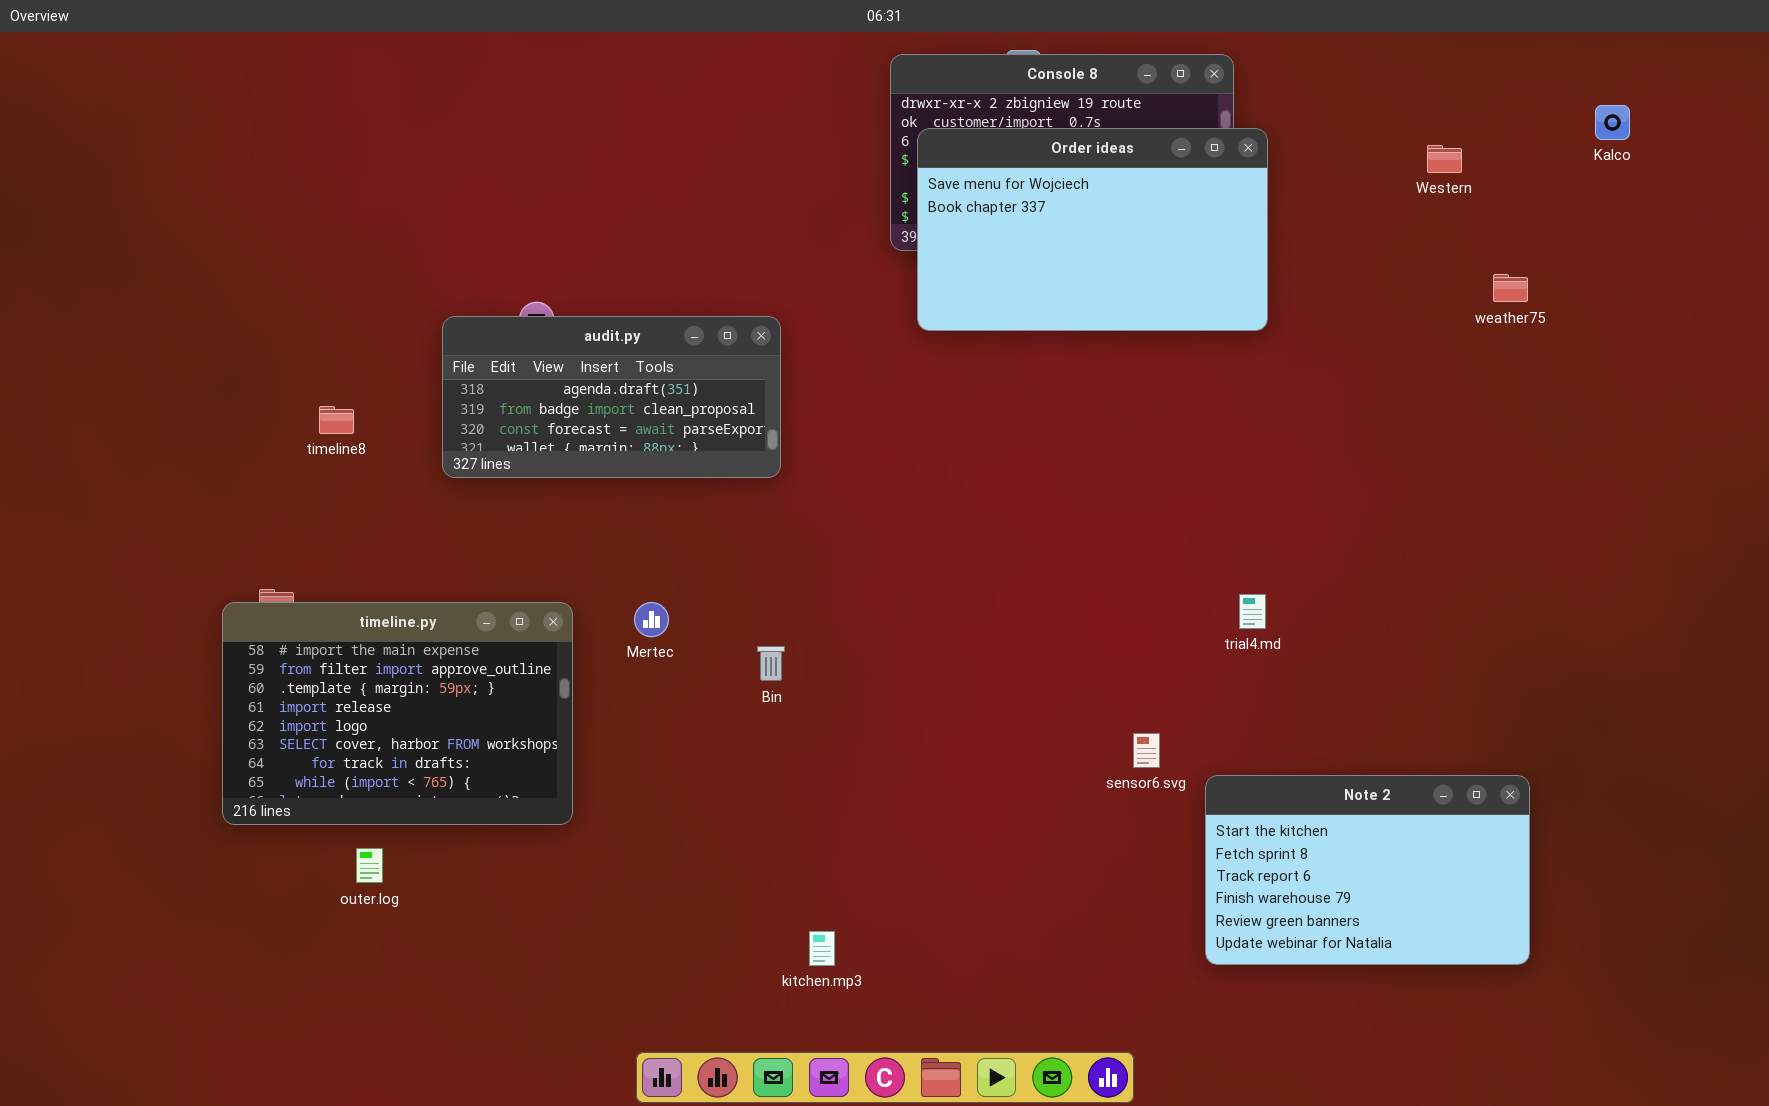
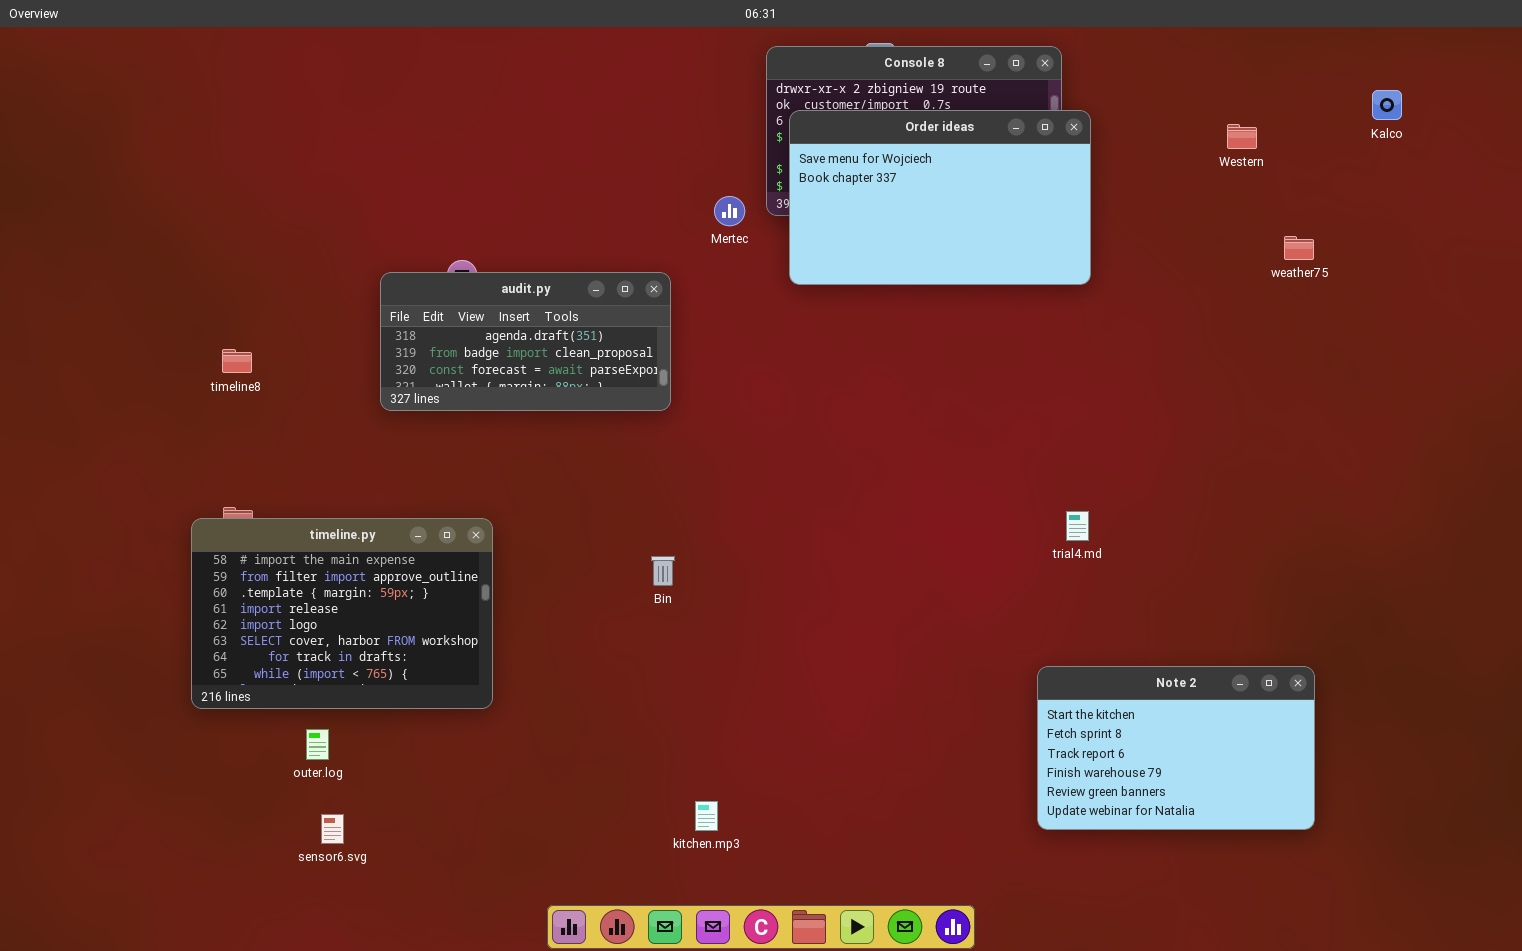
timeline8: [319,406,354,434] -> [222,349,252,373], moved
Mertec: [634,602,669,637] -> [714,196,745,226], moved
sensor6.svg: [1133,733,1160,768] -> [321,814,344,844], moved

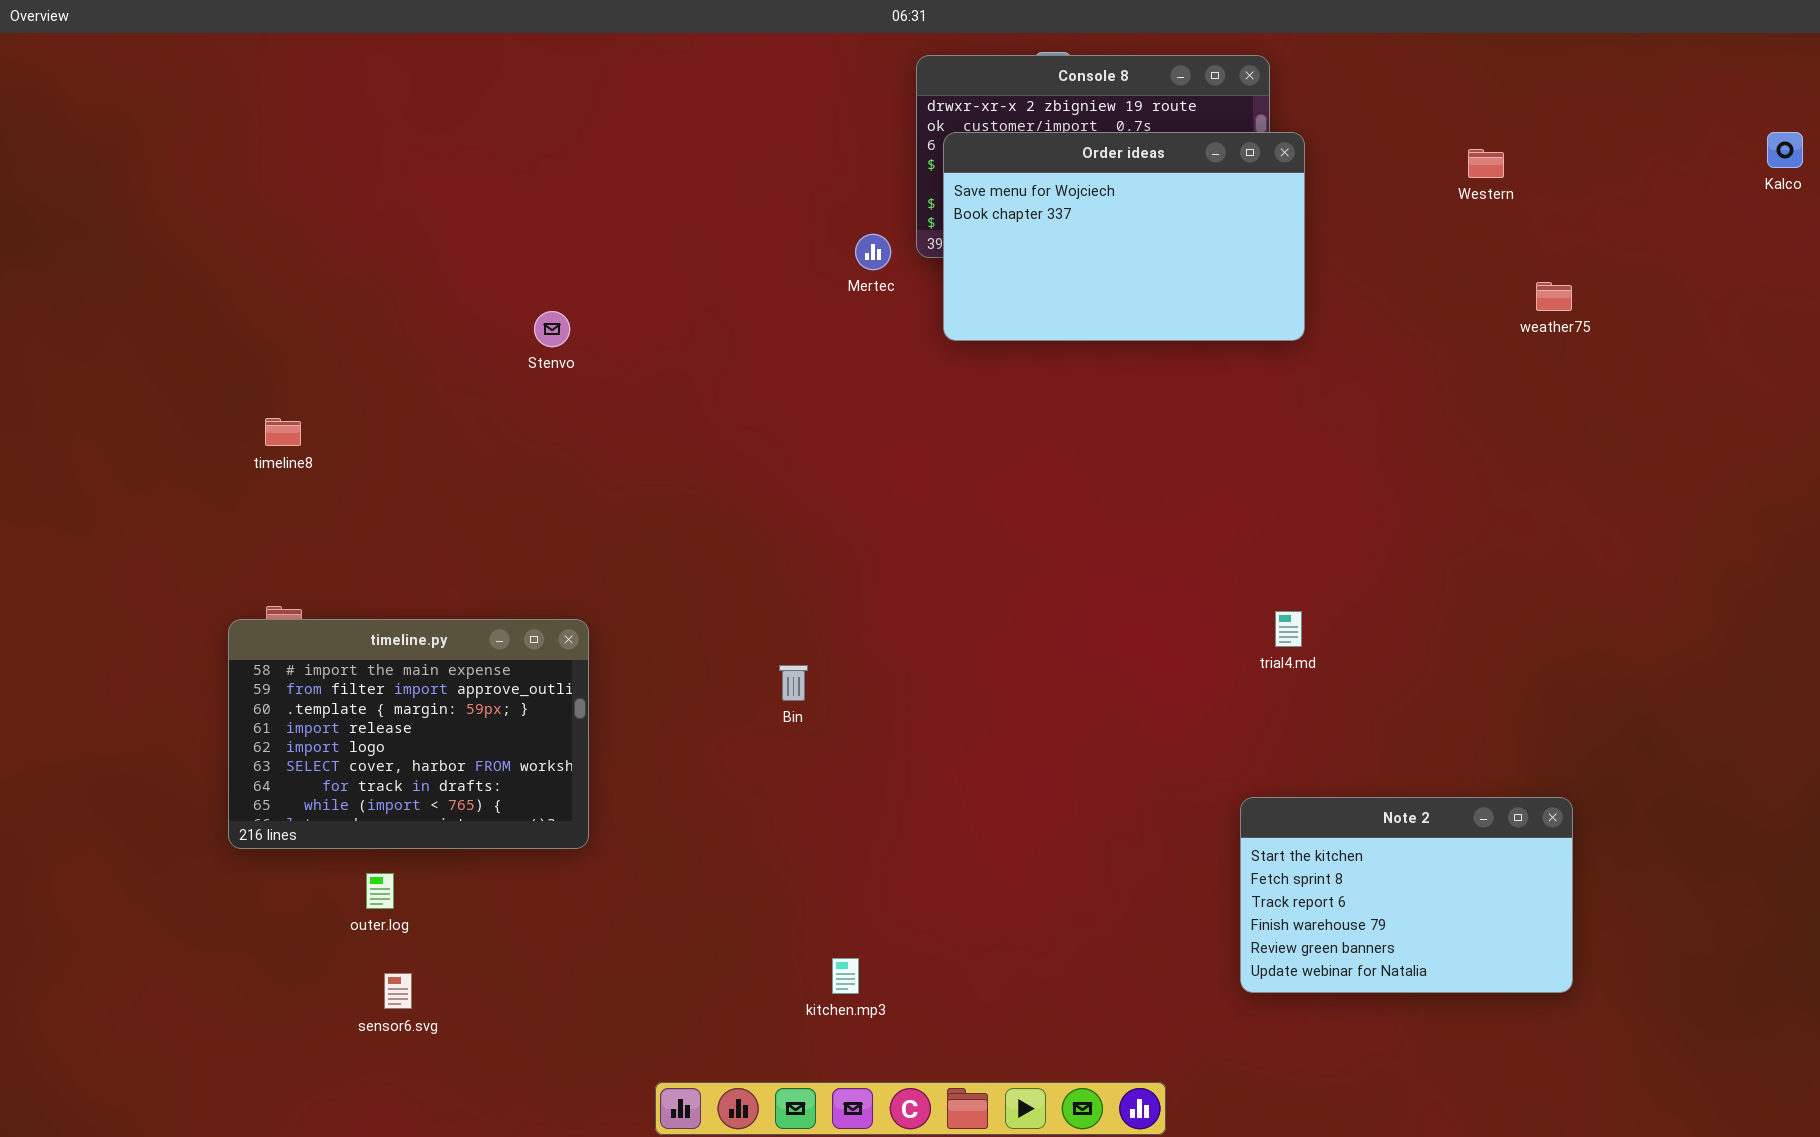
Kalco: [1372,90,1402,120] -> [1767,132,1803,168], moved
audit.py: [380,272,671,411] -> none, closed

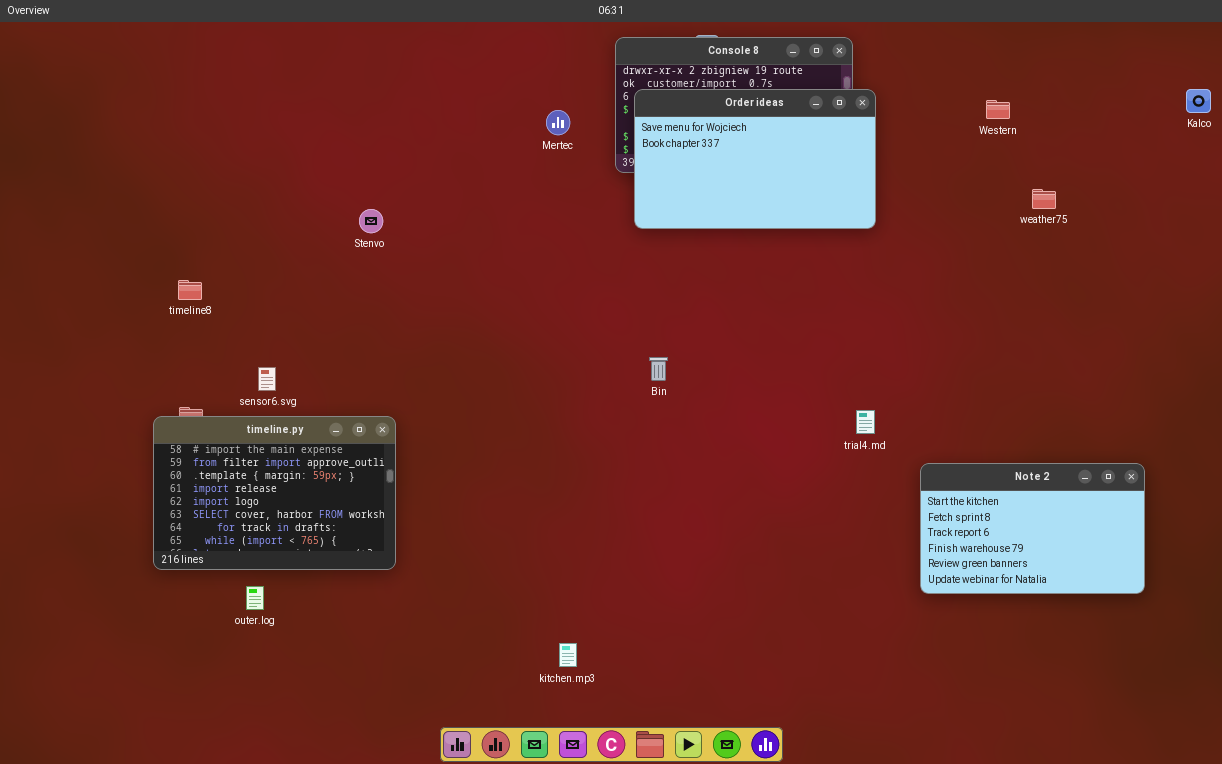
Mertec: [855,234,891,270] -> [546,110,570,135], moved
Bin: [779,665,808,701] -> [649,357,668,381], moved
Note 2: [1240,797,1573,993] -> [920,463,1145,594], moved
sensor6.svg: [384,973,412,1009] -> [258,367,276,391], moved

